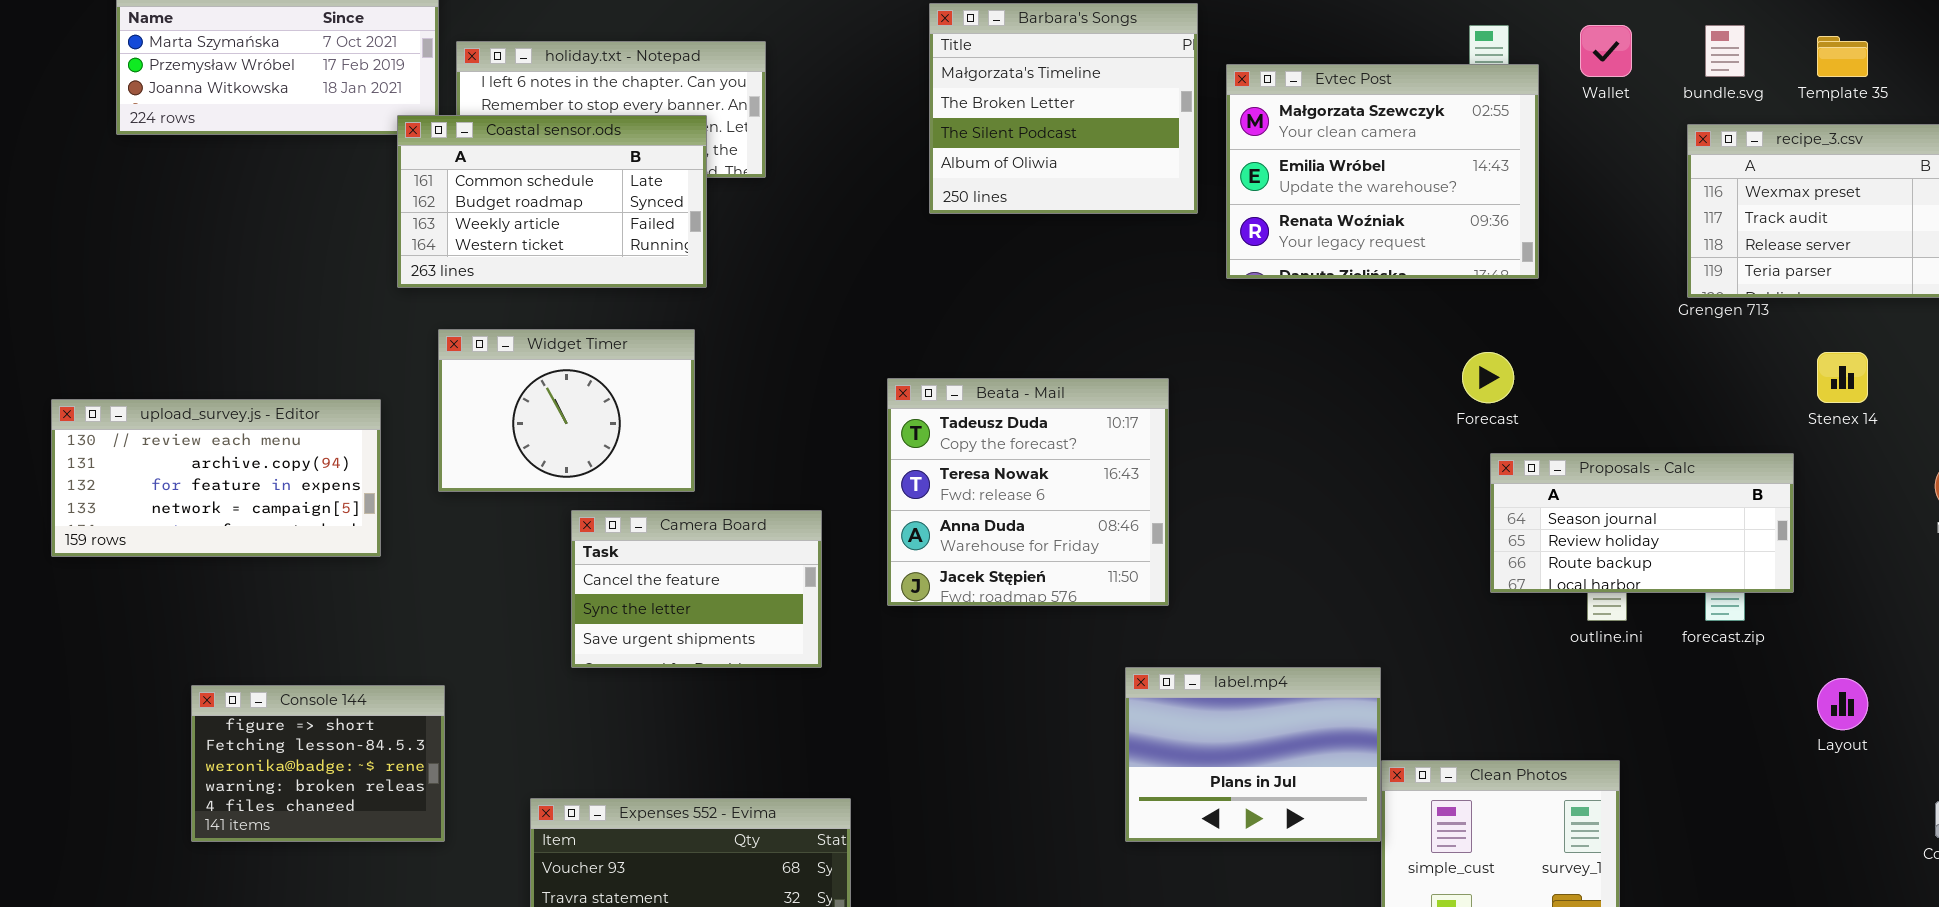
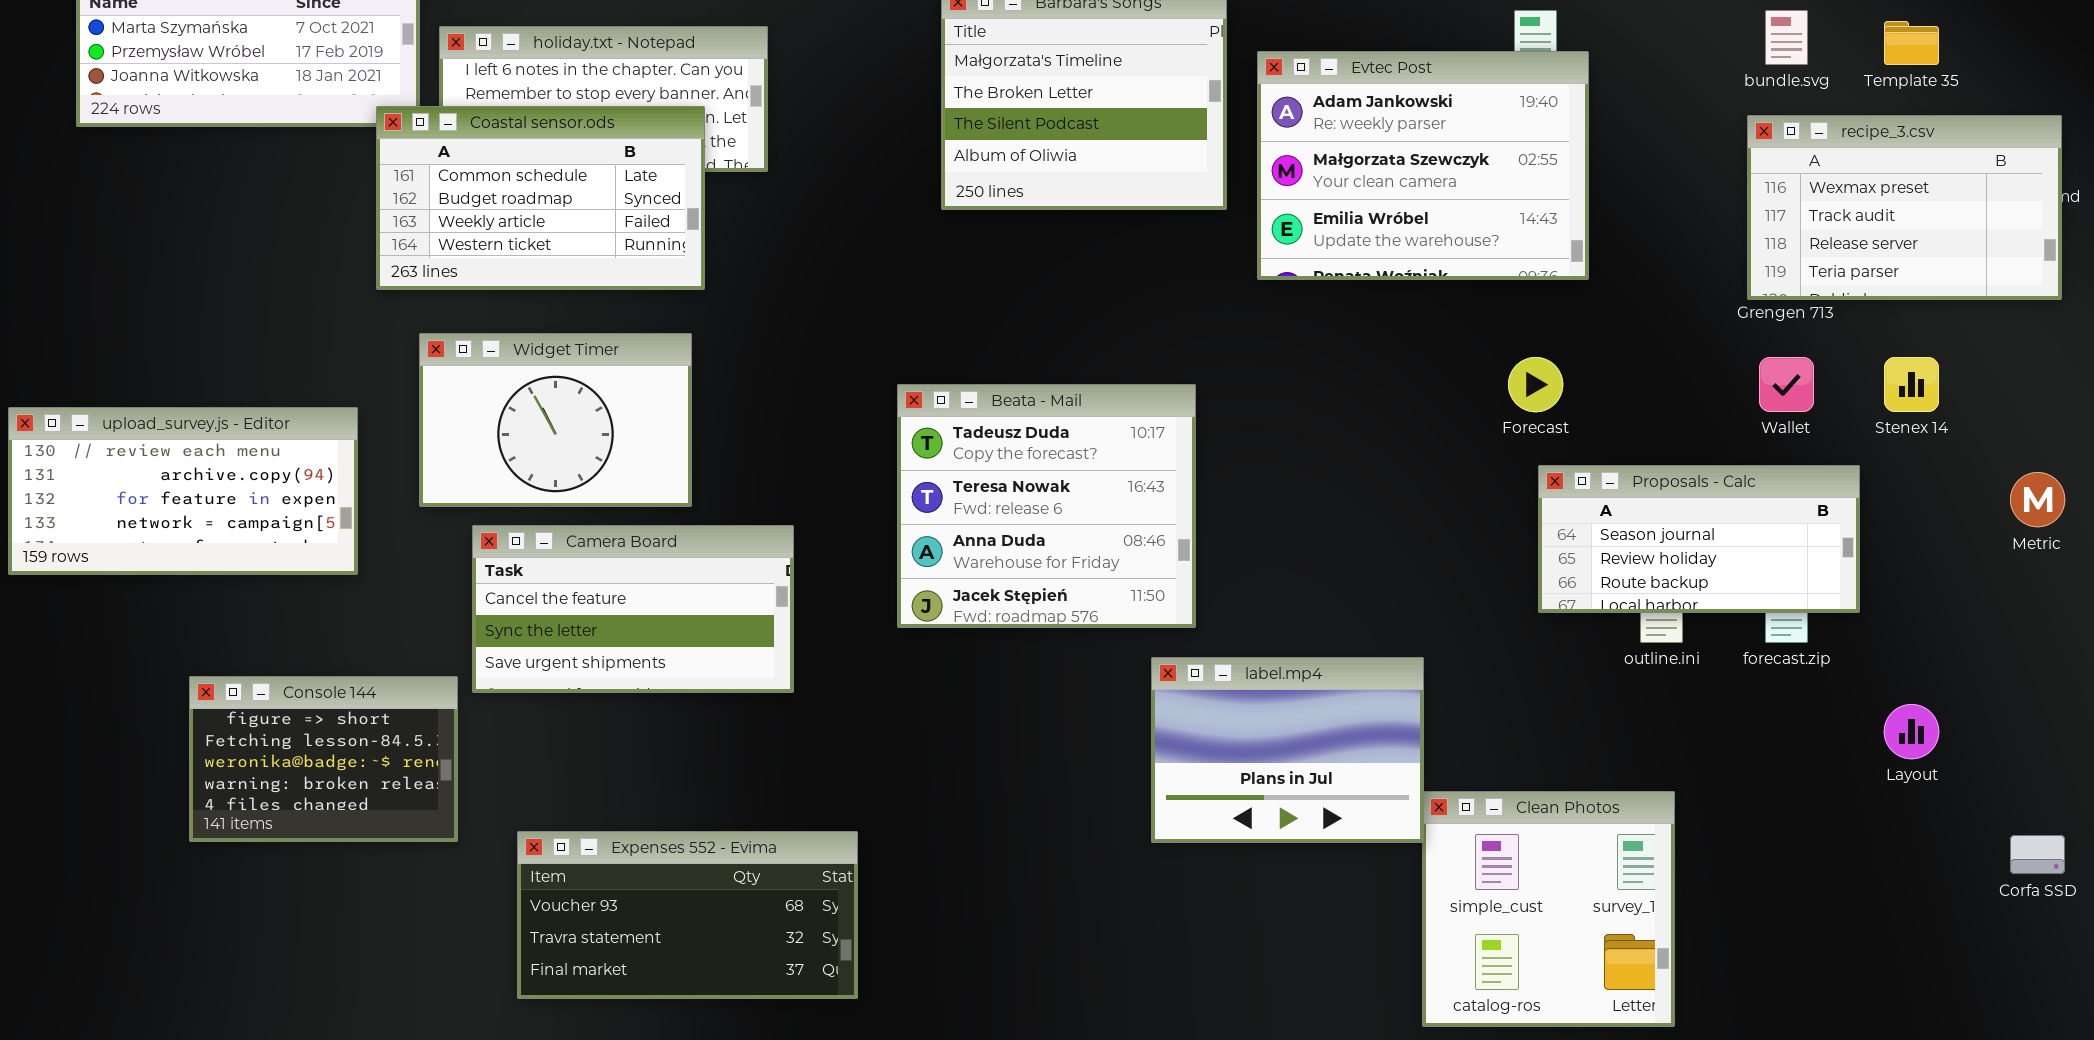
Wallet: [1580,25,1632,77] -> [1759,357,1814,412], moved
Evtec Post: [1226,64,1539,279] -> [1257,51,1589,280], scrolled up 1 row
Camera Board: [571,510,822,668] -> [472,525,794,693], moved, resized
label.mp4: [1125,667,1381,842] -> [1151,657,1424,843], moved
Console 144: [191,685,445,842] -> [189,676,458,842], moved

